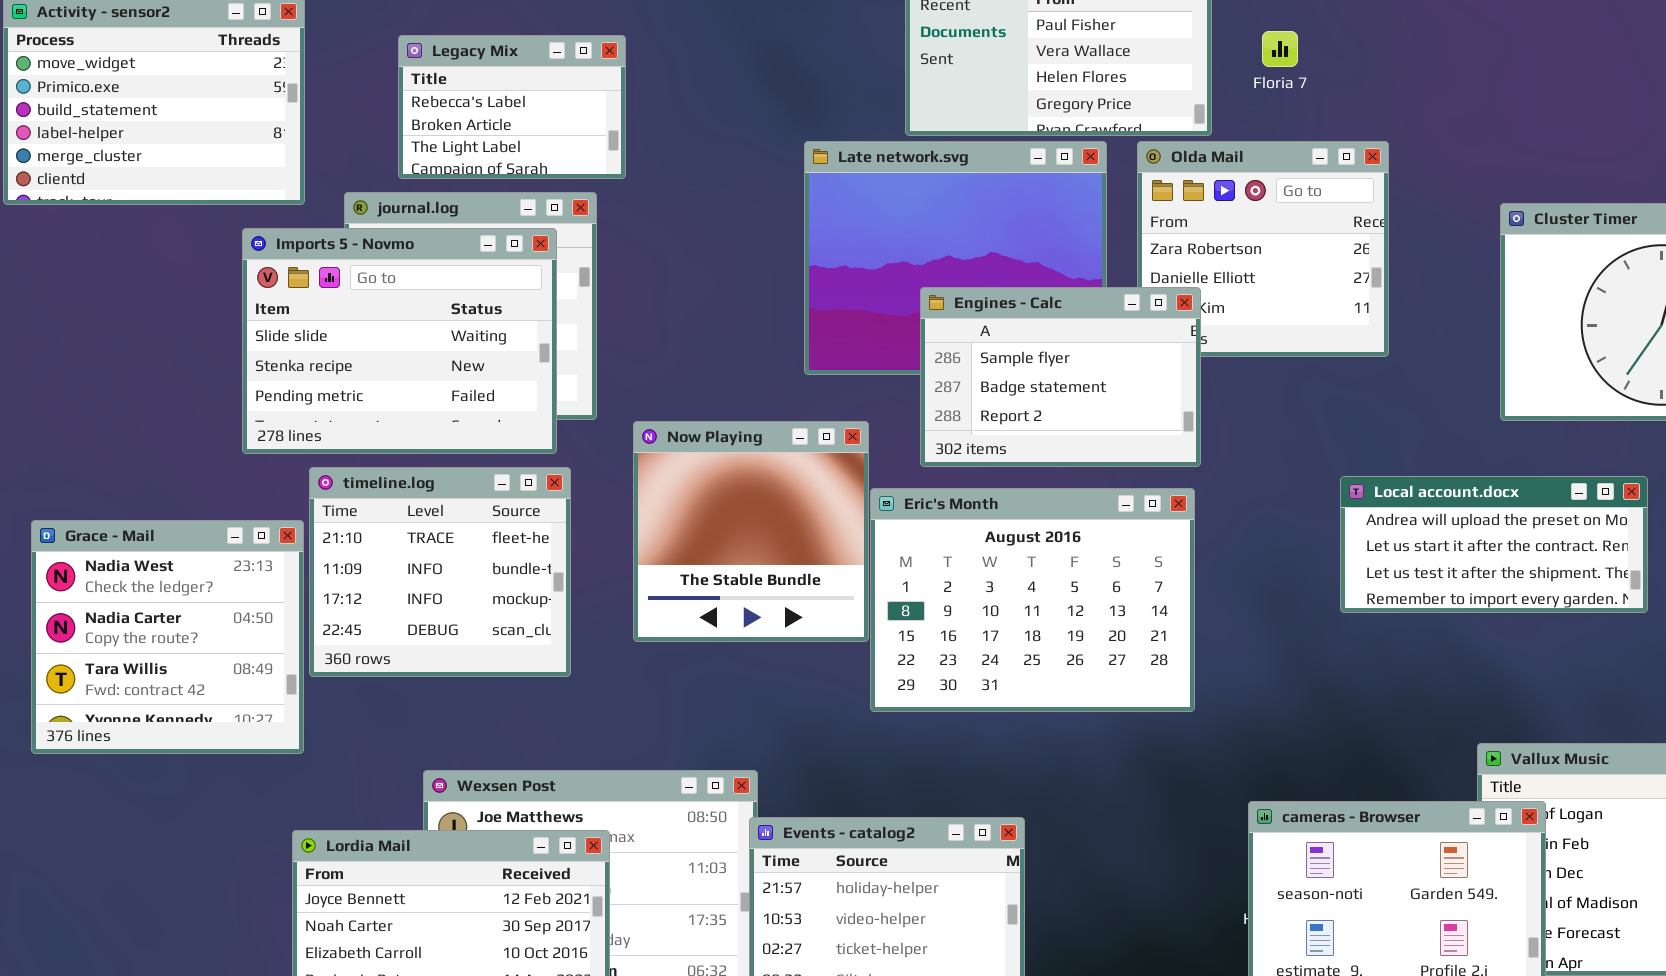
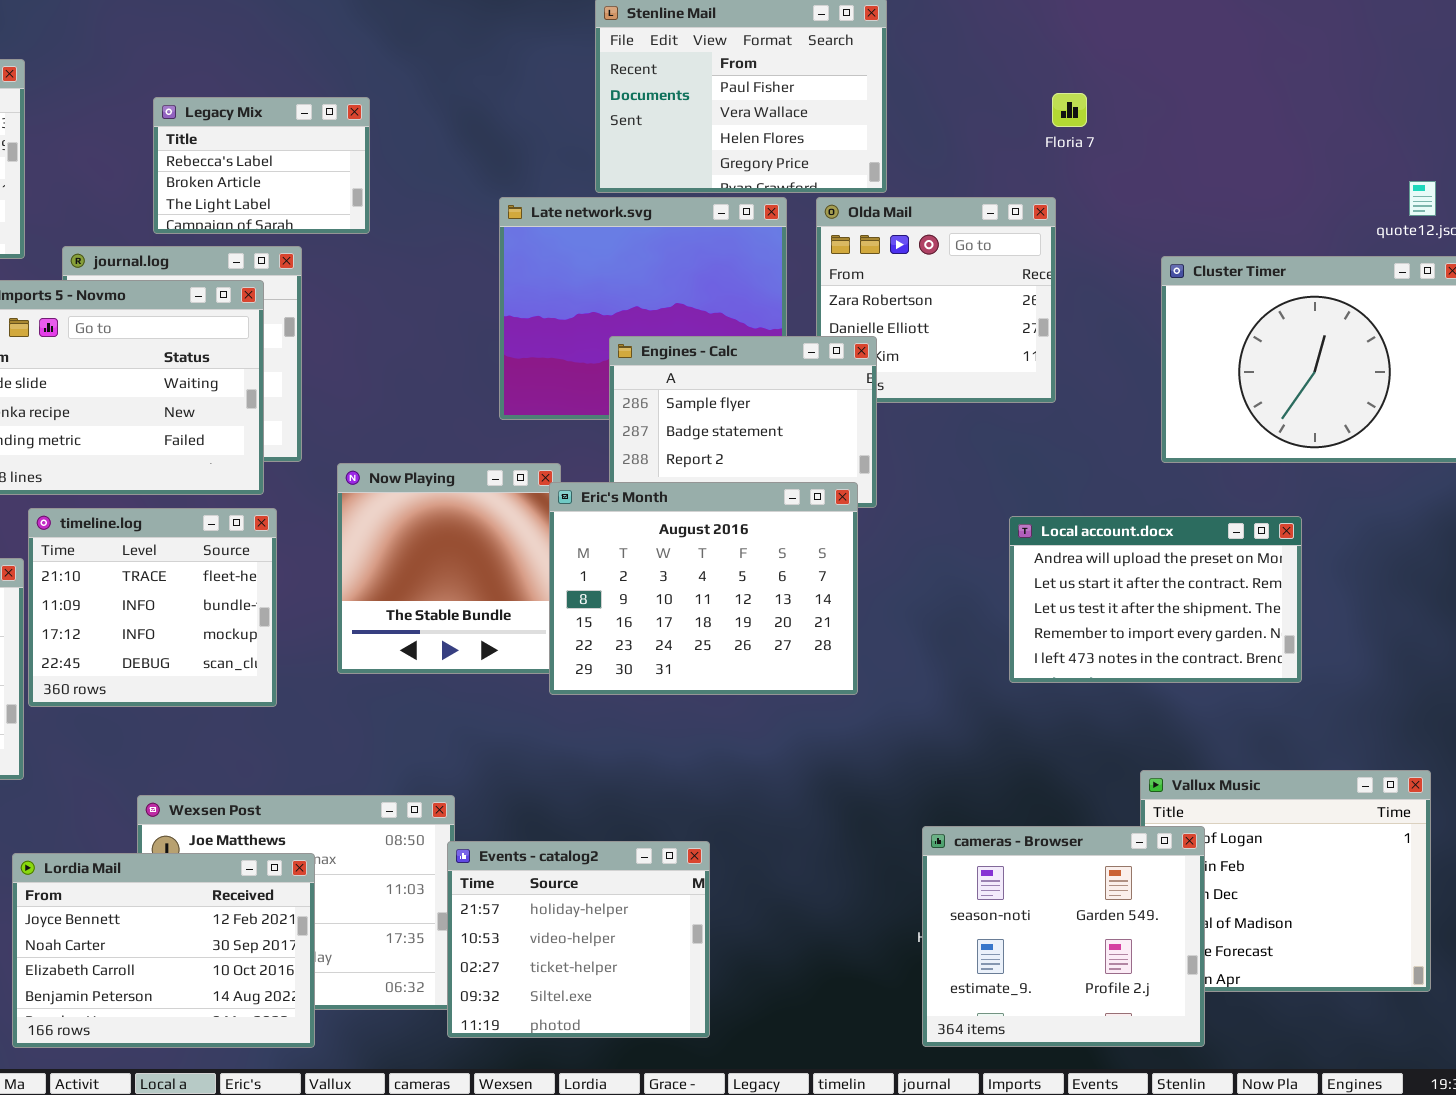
Floria 7: [1262,31,1298,67] -> [1052,93,1087,127], moved
Legacy Mix: [398,35,626,179] -> [153,97,370,234], moved
Local account.docx: [1340,476,1648,613] -> [1009,516,1302,683], resized
Eric's Month: [870,488,1195,712] -> [549,482,858,695], moved

